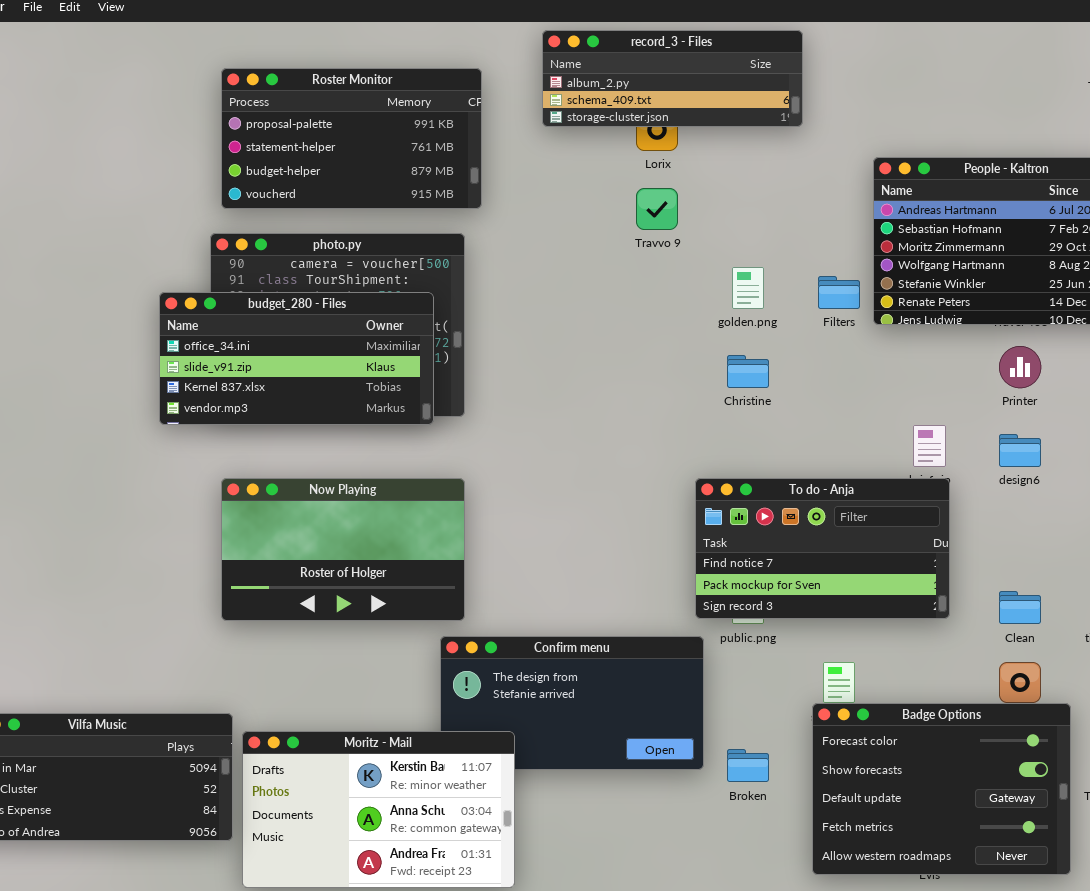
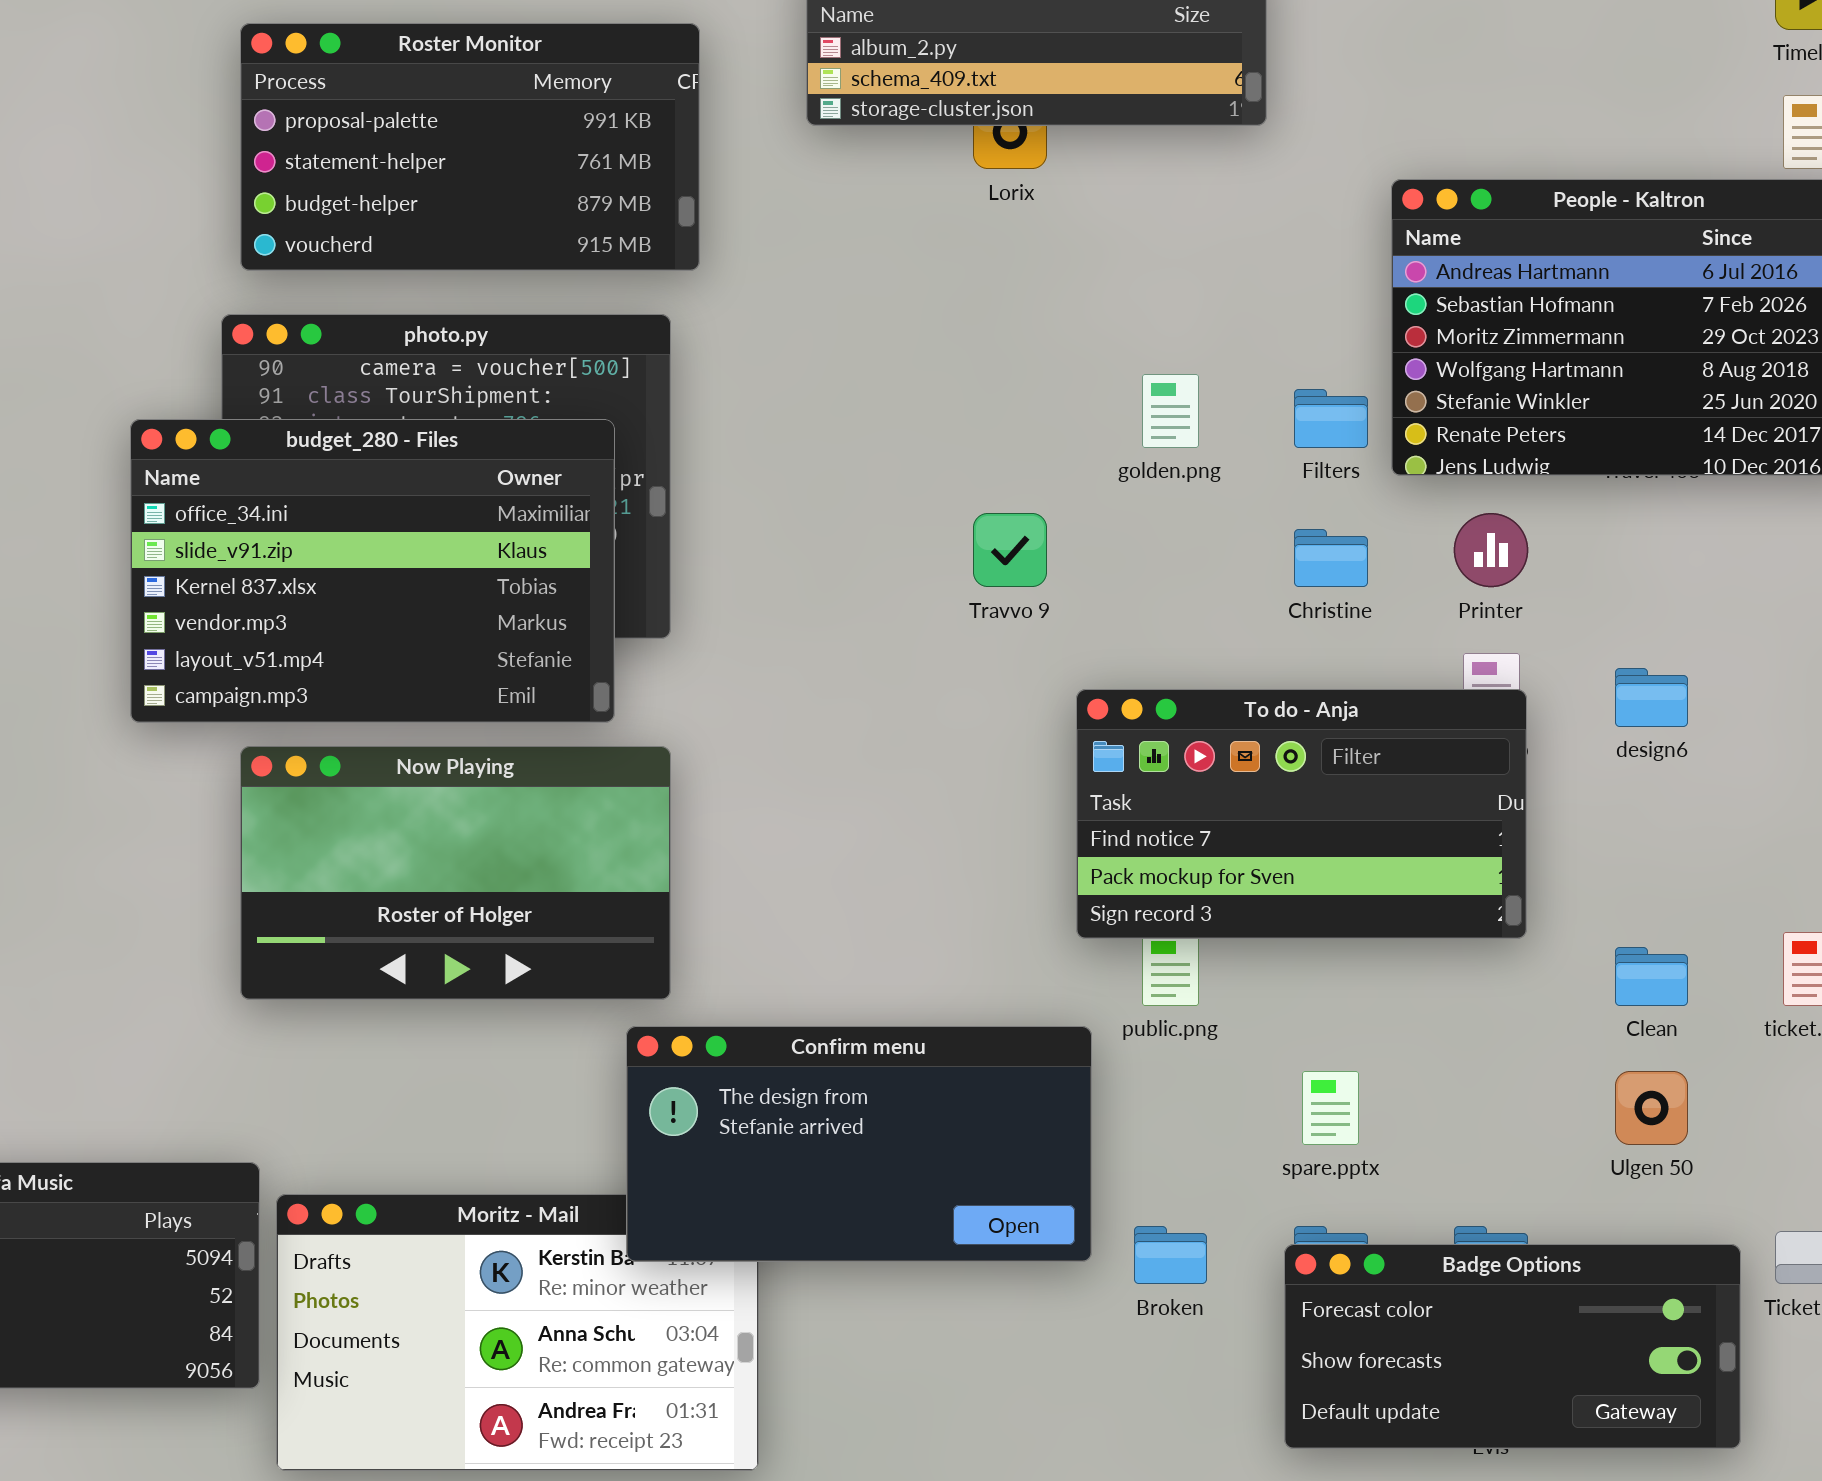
Travvo 9: [636,188,678,230] -> [973,513,1047,587], moved
budget_280 - Files: [159,292,434,425] -> [130,419,615,723], resized
Printer: [999,346,1041,388] -> [1454,513,1528,587], moved
Christine: [727,355,769,388] -> [1294,529,1368,587], moved
To do - Anja: [695,478,950,619] -> [1076,689,1527,939], moved
Confirm menu: [440,636,704,770] -> [626,1026,1092,1262], raised
Badge Options: [812,703,1071,875] -> [1284,1244,1741,1449], resized

